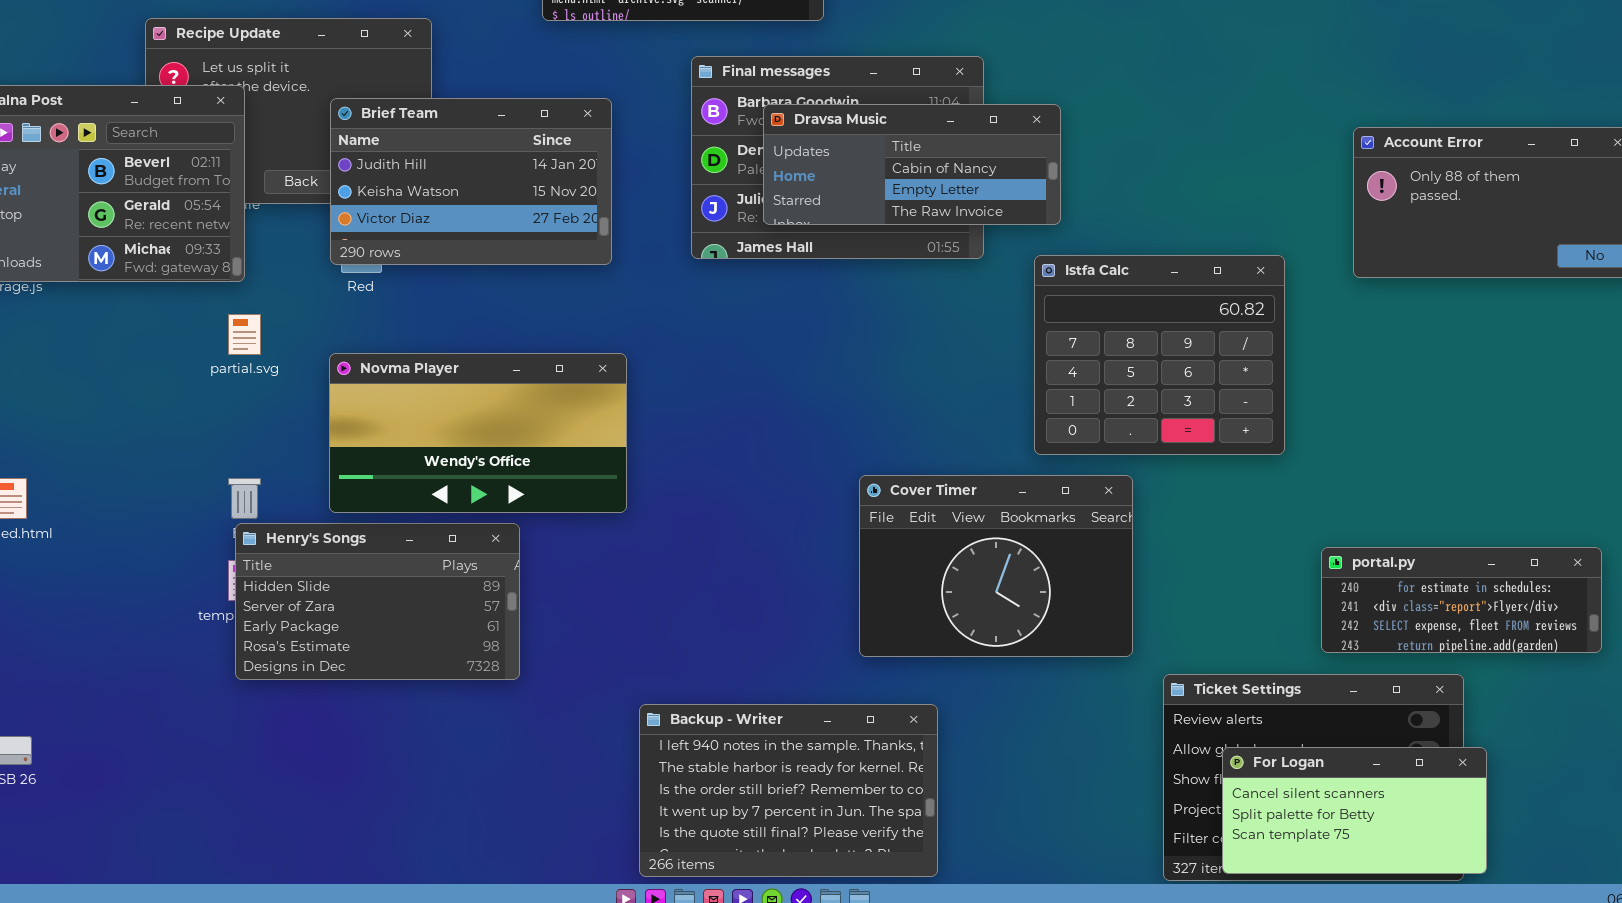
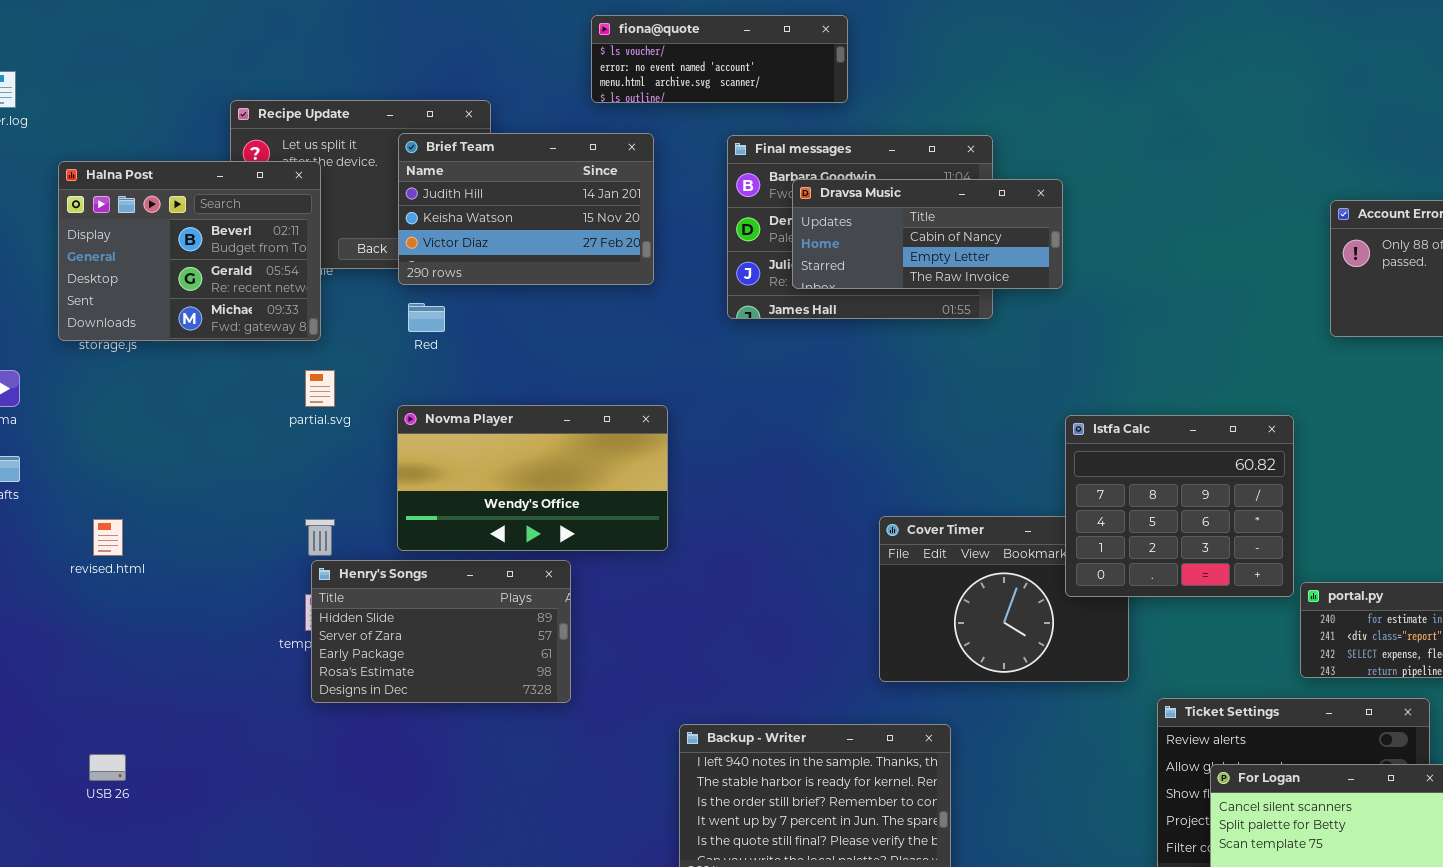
Brief Team: [330,98,612,265] -> [398,133,654,285], moved
Istfa Calc: [1034,255,1285,455] -> [1065,415,1294,597], moved

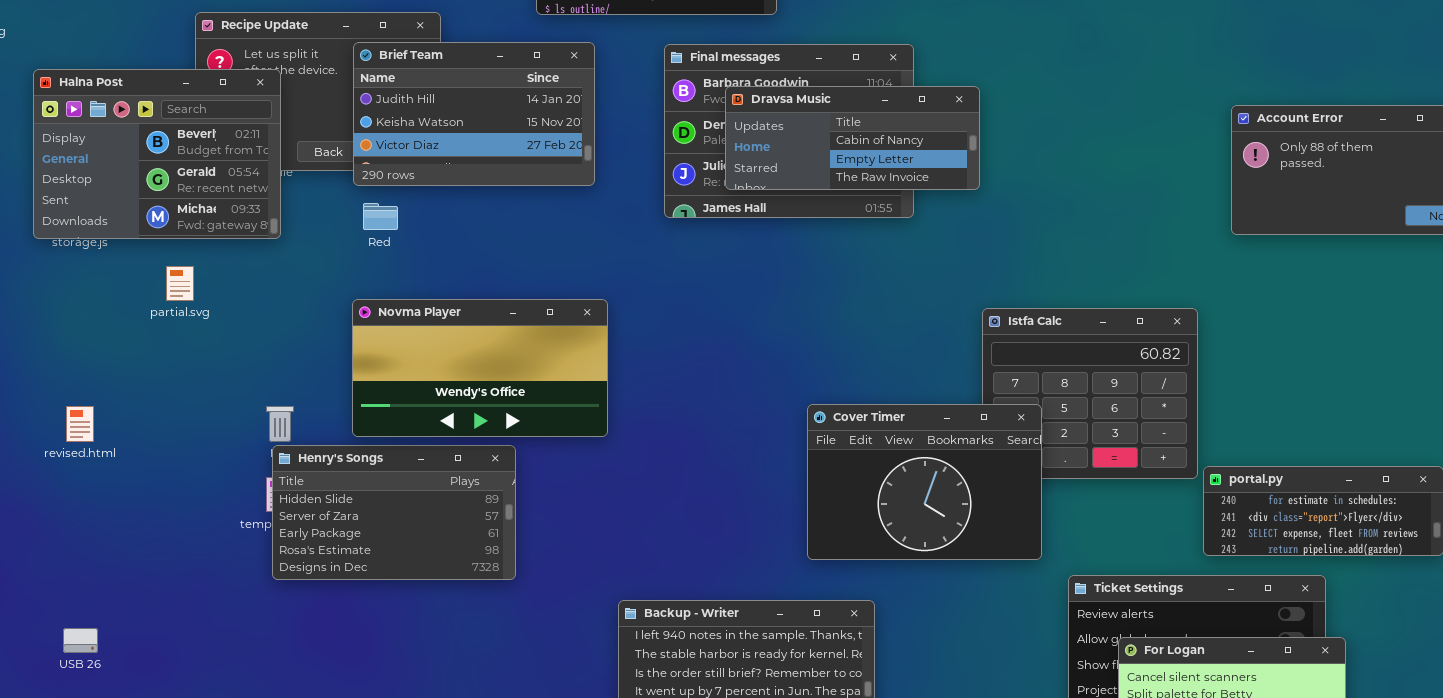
partial.svg: [305,370,335,407] -> [166,266,194,301], moved
Cover Timer: [879,516,1129,682] -> [807,404,1042,560], raised

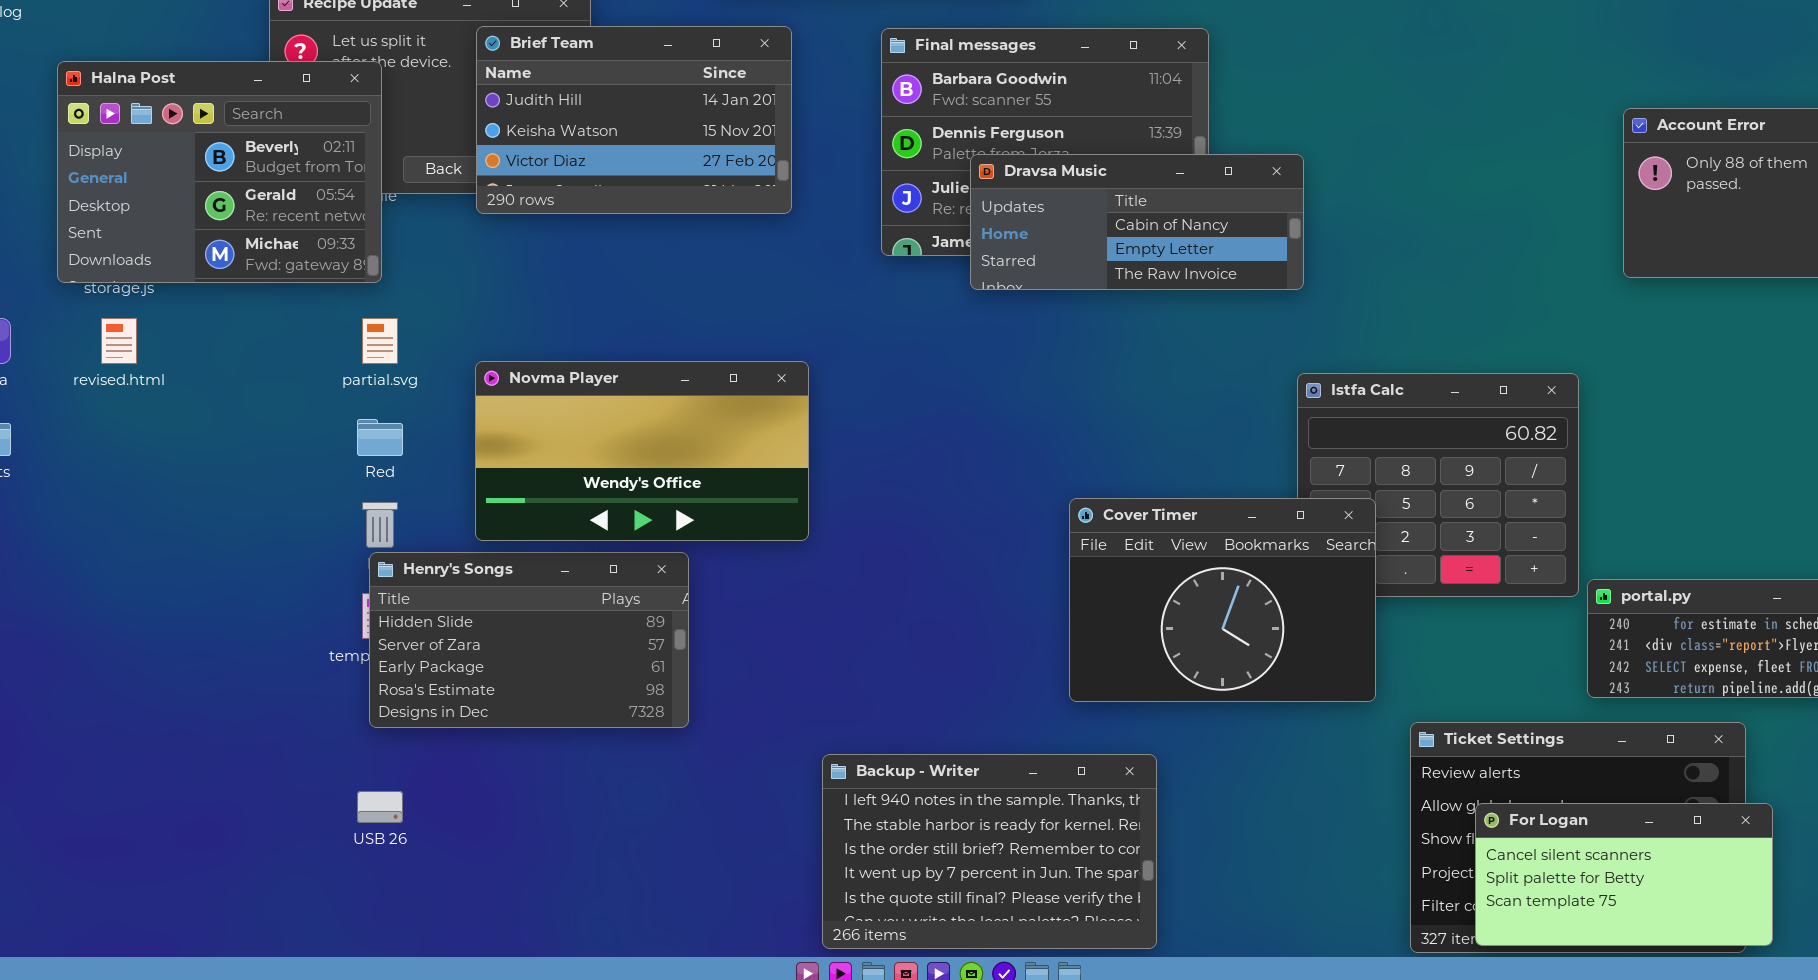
Dravsa Music: [725,86,980,190] -> [970,154,1304,290], moved
Red: [363,203,398,230] -> [357,419,403,456], moved
partial.svg: [166,266,194,301] -> [362,318,398,364], moved
revised.html: [66,406,94,442] -> [101,318,137,364], moved
USB 26: [63,628,98,653] -> [357,791,403,823], moved

